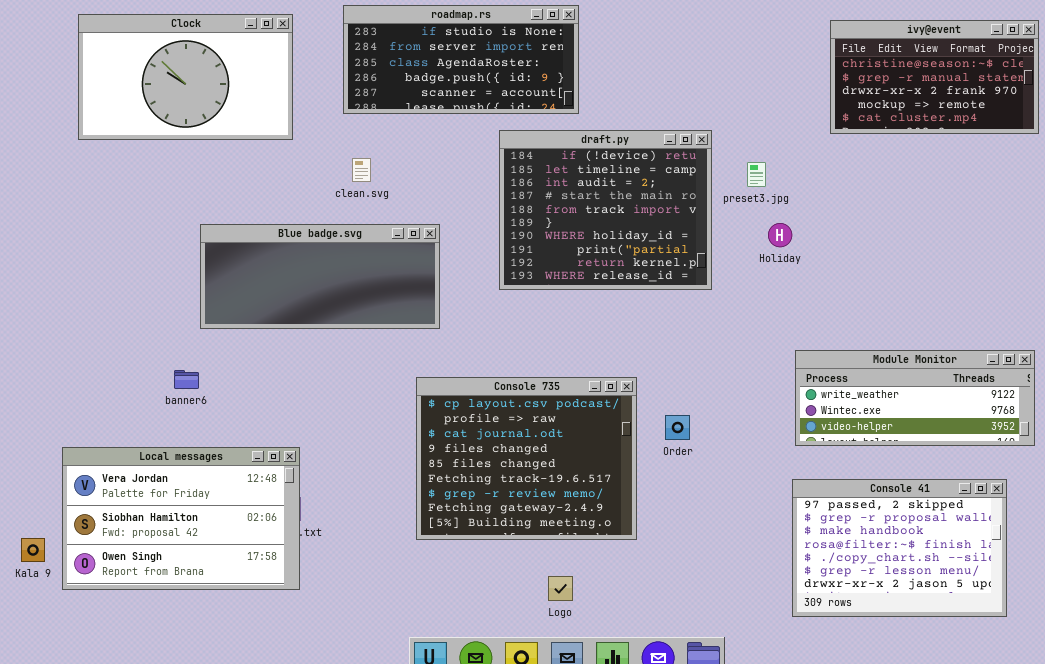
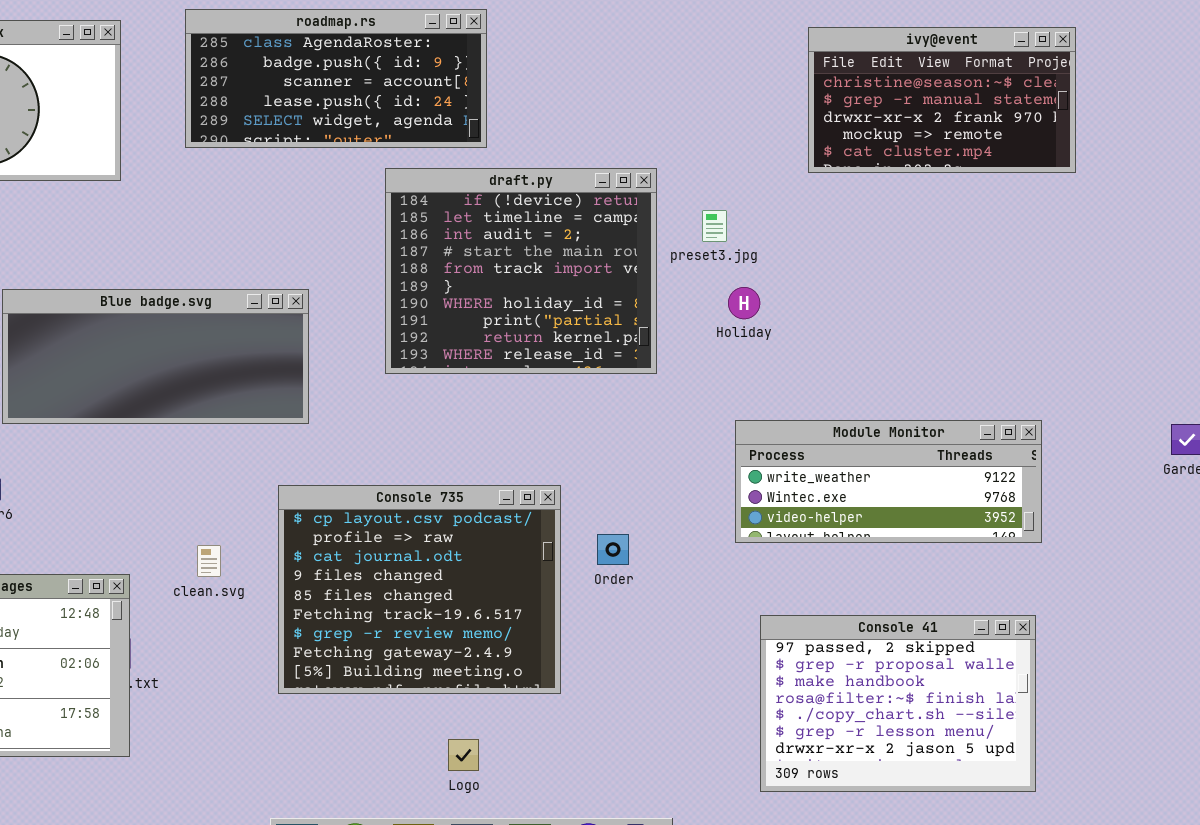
roadmap.rs: [343,5,579,114] -> [185,9,487,148], scrolled down 2 rows
clean.svg: [352,158,371,182] -> [197,545,221,577], moved
Module Monitor: [795,350,1035,446] -> [735,420,1042,543], moved

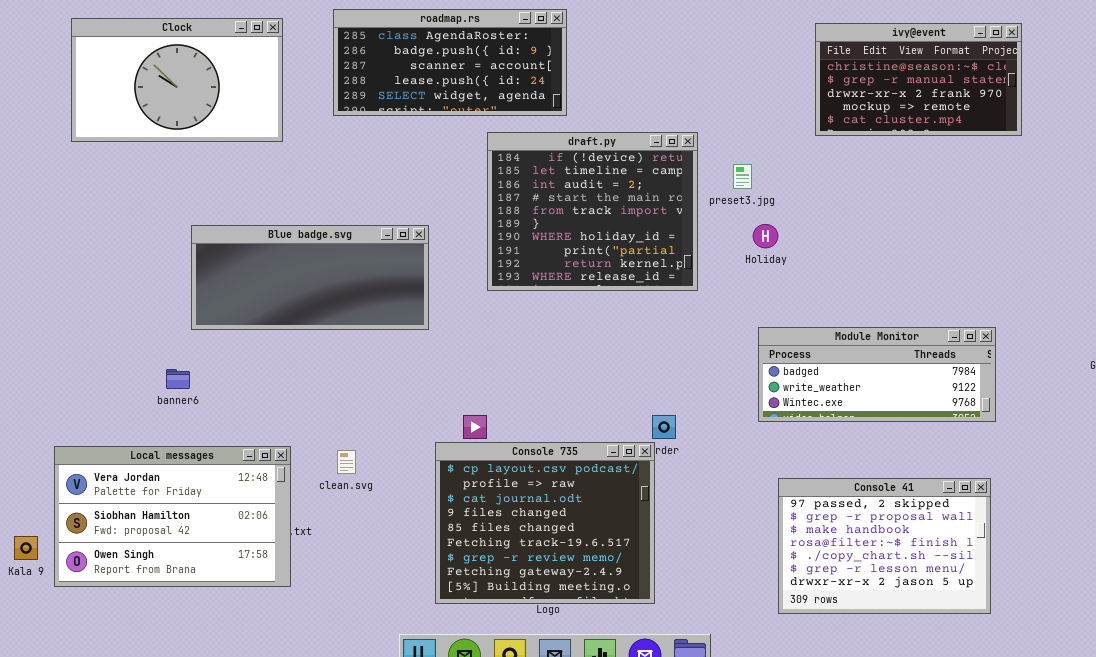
Module Monitor: [735,420,1042,543] -> [758,327,996,422], scrolled up 1 row
Console 735: [278,485,561,694] -> [435,442,655,604], moved
clean.svg: [197,545,221,577] -> [337,450,356,474], moved

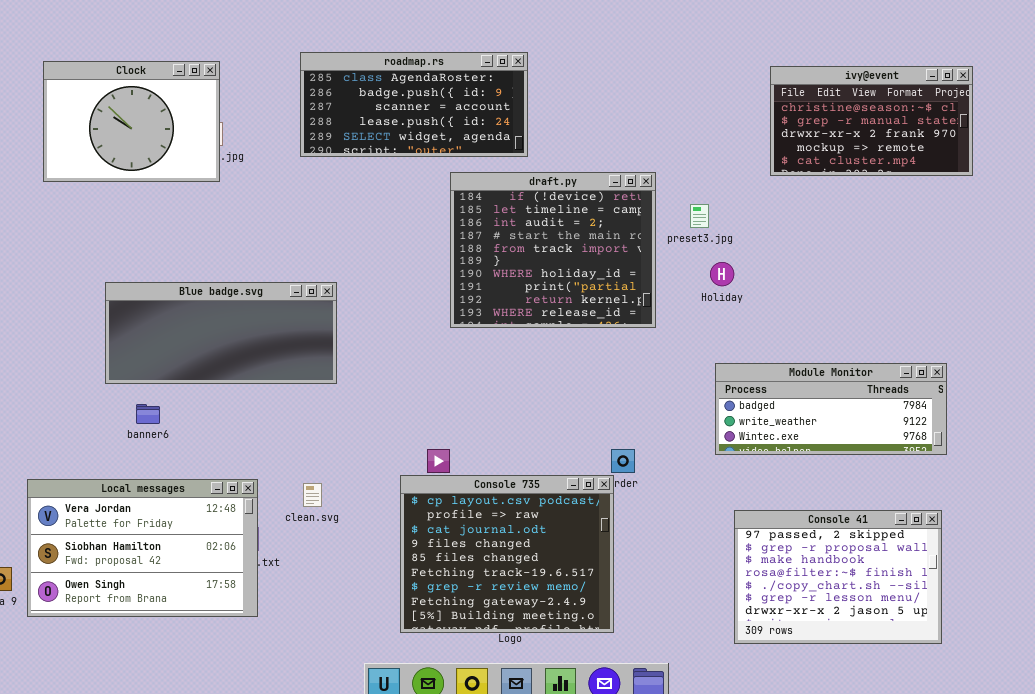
Clock: [71,18,283,142] -> [43,61,220,182], resized
Blue badge.svg: [191,225,429,330] -> [105,282,337,384], moved

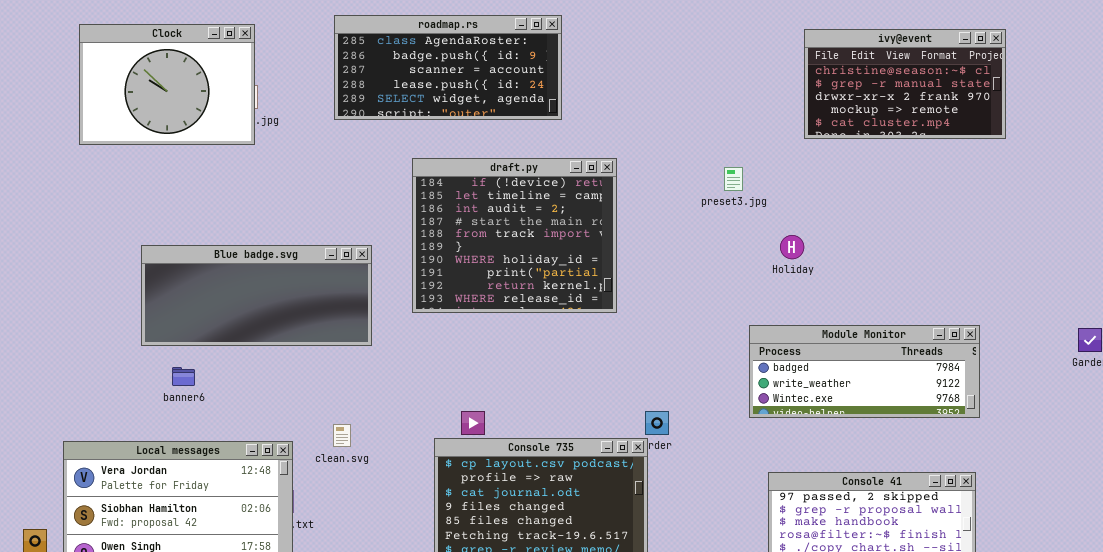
draft.py: [450,172,656,328] -> [412,158,617,313], moved
Holiday: [710,262,734,286] -> [780,235,804,259], moved
clean.svg: [303,483,322,507] -> [333,424,351,447], moved

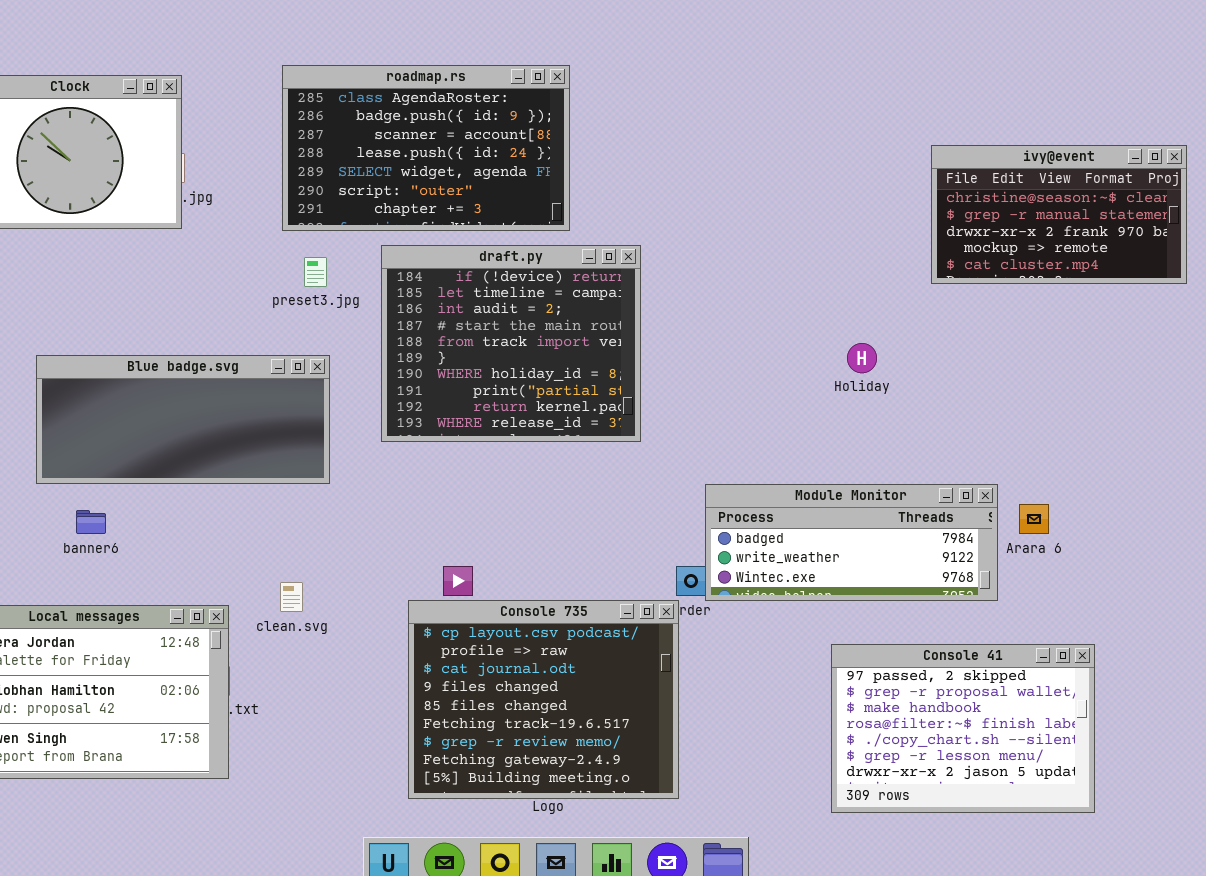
roadmap.rs: [334,15,562,120] -> [282,65,570,231], resized
ivy@event: [804,29,1006,139] -> [931,145,1187,284], moved
preset3.jpg: [724,167,743,191] -> [304,257,327,287], moved
Module Monitor: [749,325,980,418] -> [705,484,998,601], moved

